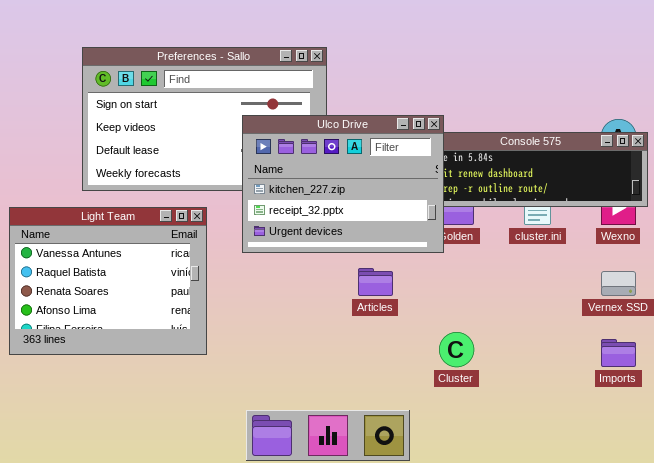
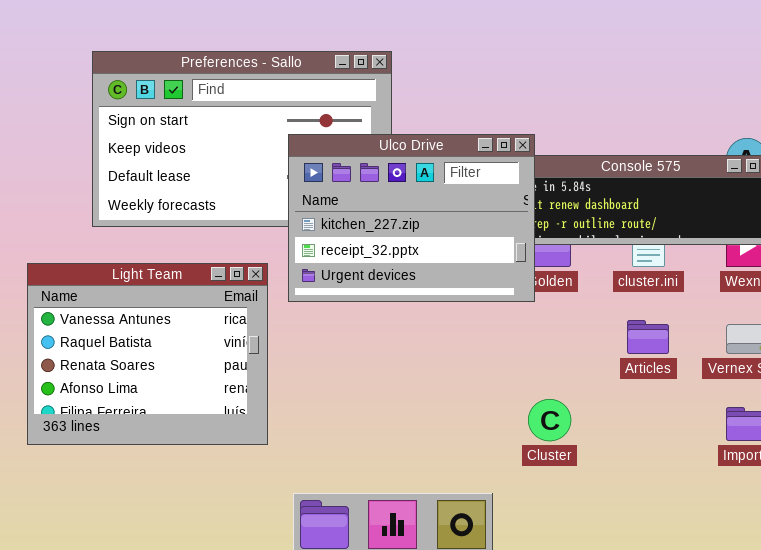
Light Team: [9,207,207,355] -> [27,263,268,445], moved
Articles: [358,268,393,296] -> [627,320,669,354], moved

